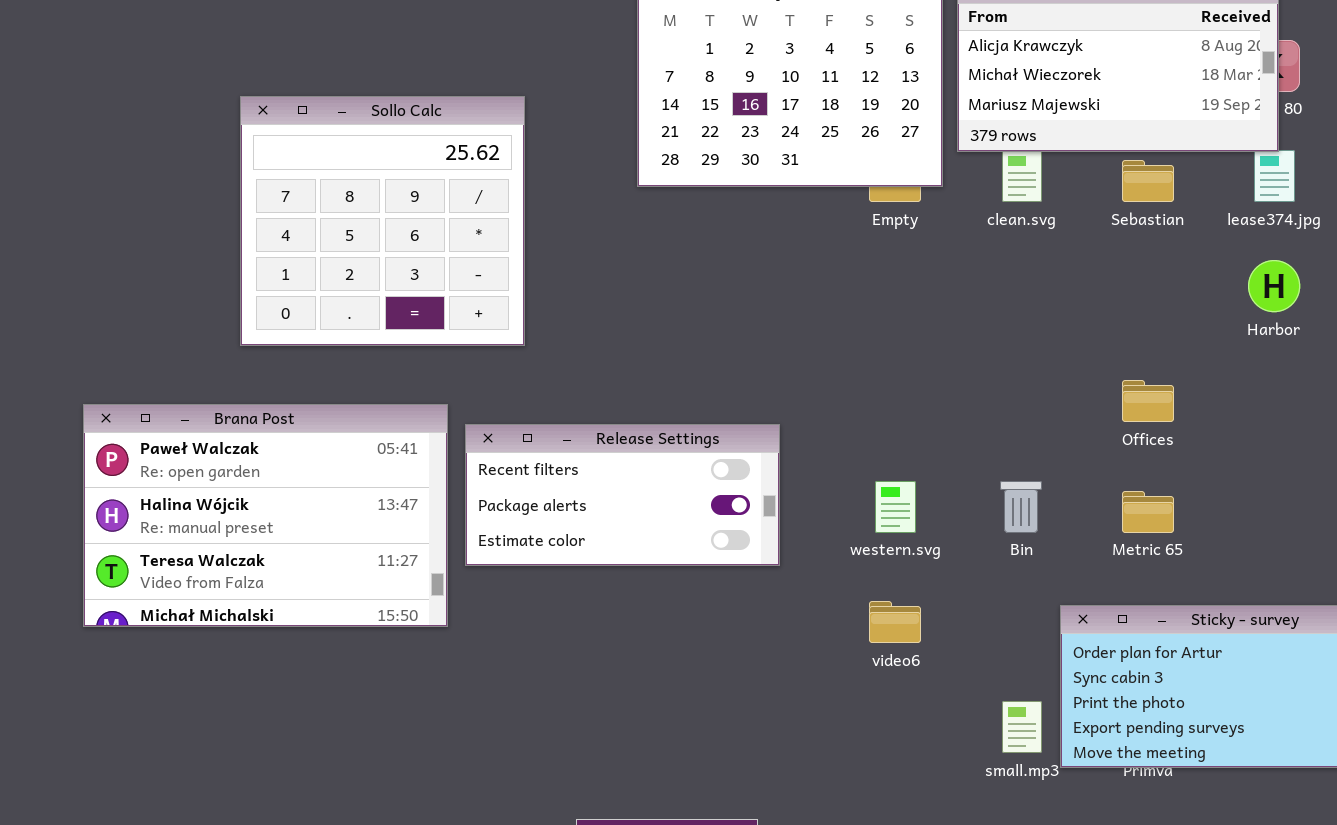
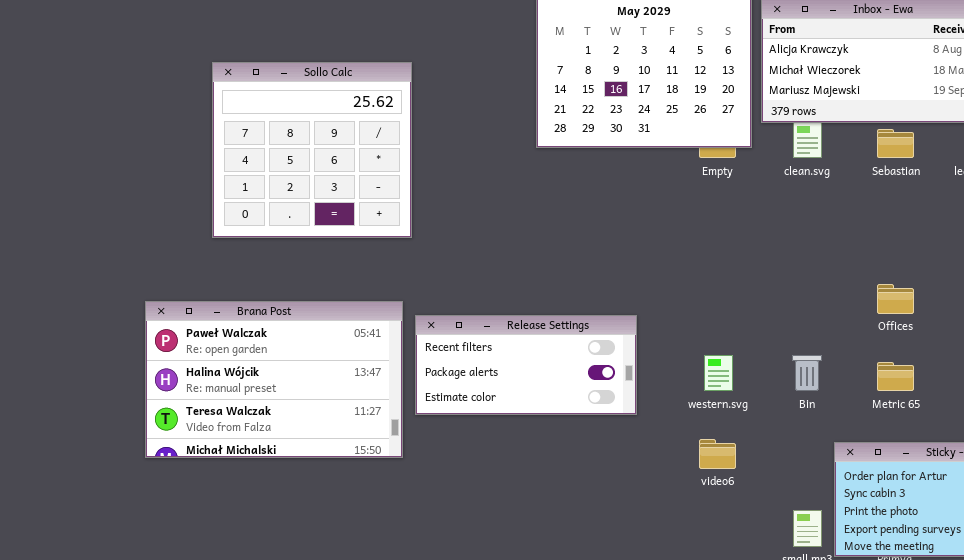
Sollo Calc: [240,96,525,346] -> [212,62,412,238], moved

